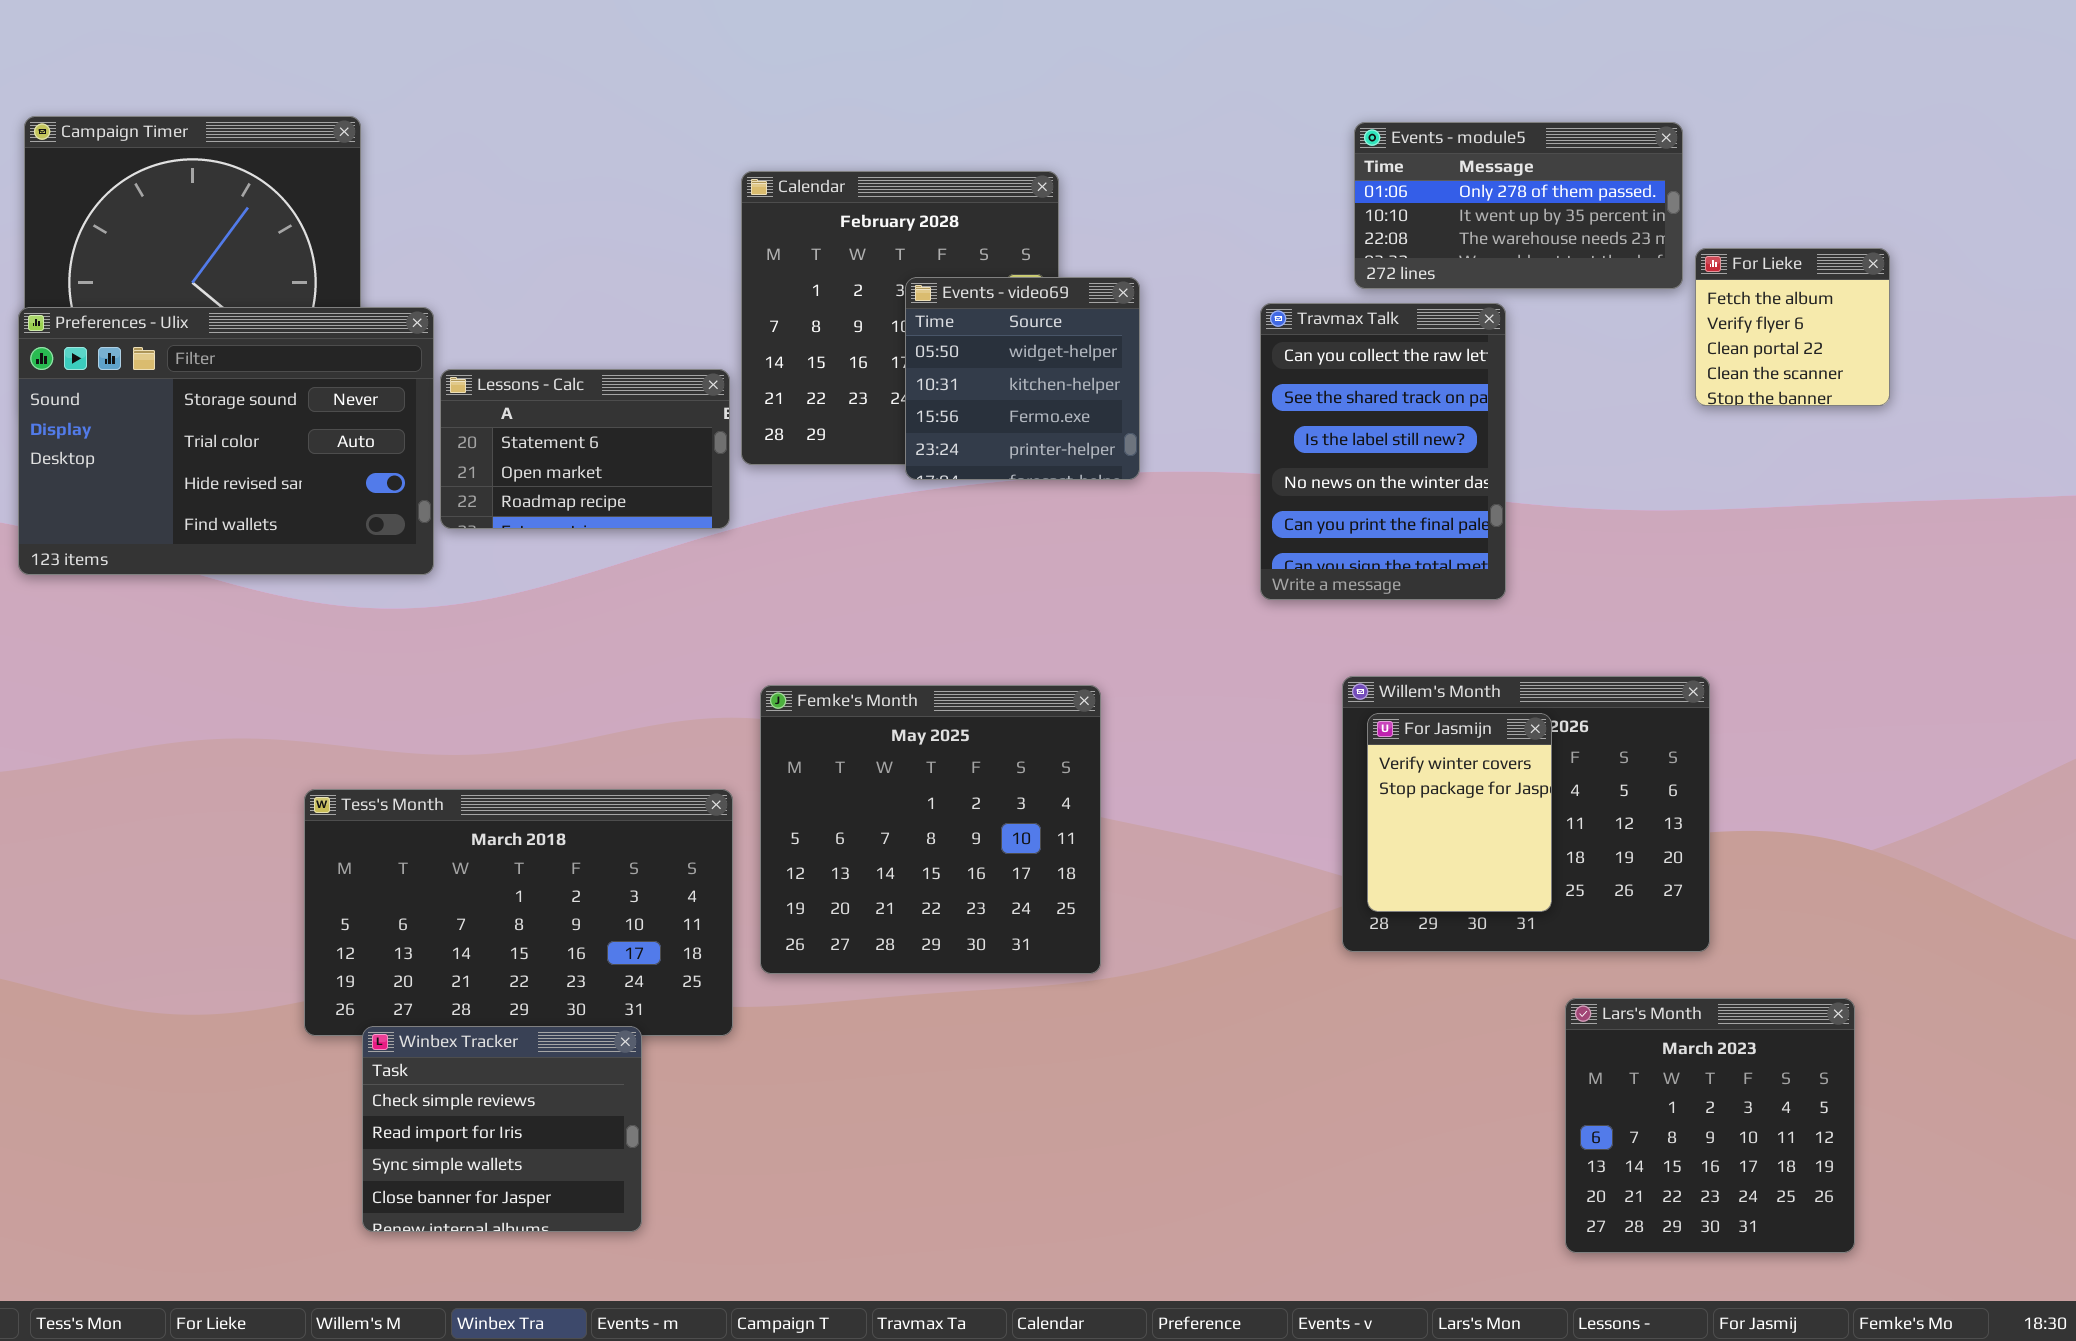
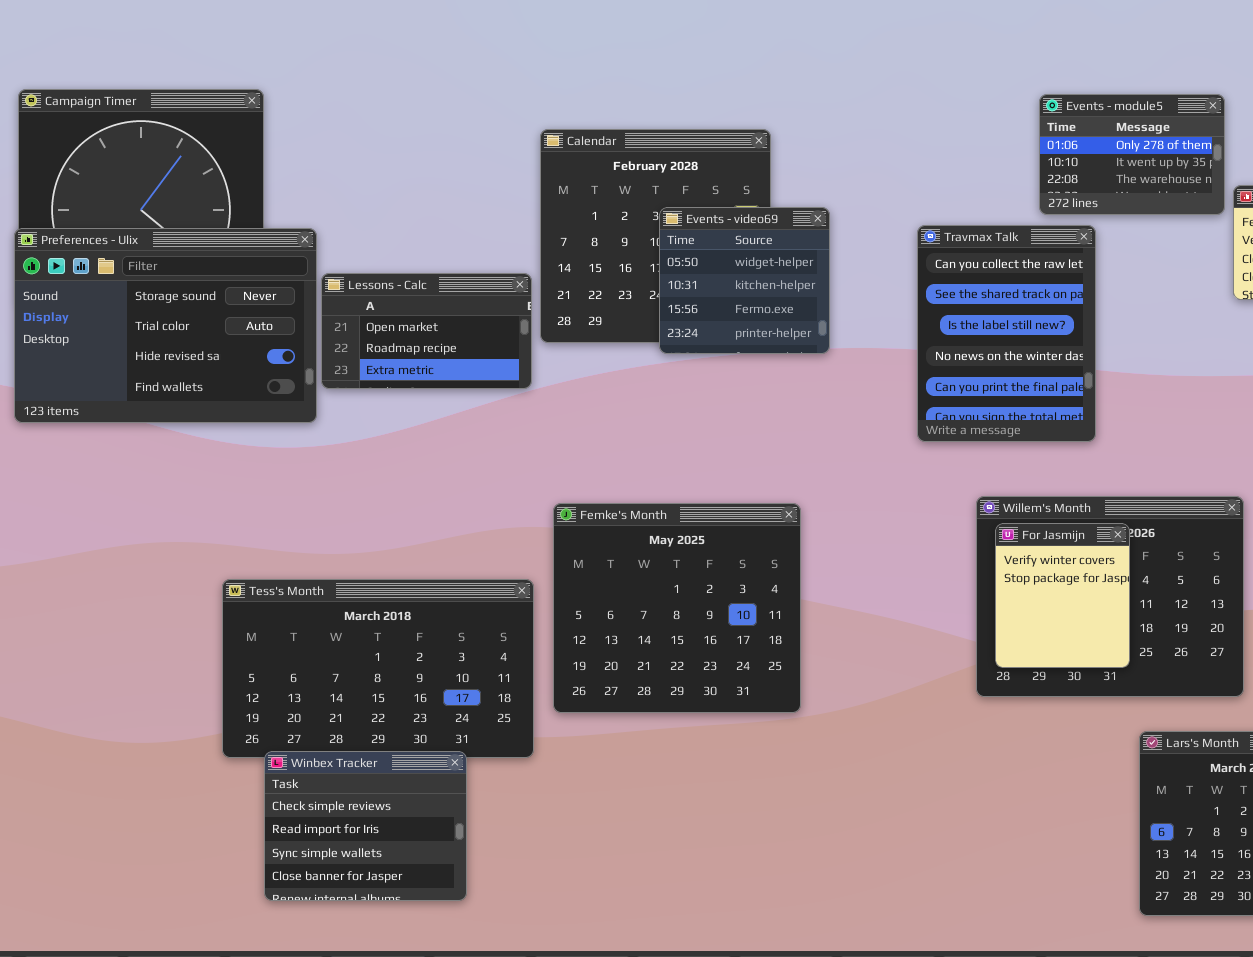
Events - module5: [1354,122,1683,289] -> [1039,94,1225,215], resized
Lessons - Calc: [440,369,730,529] -> [321,273,532,389], scrolled down 1 row

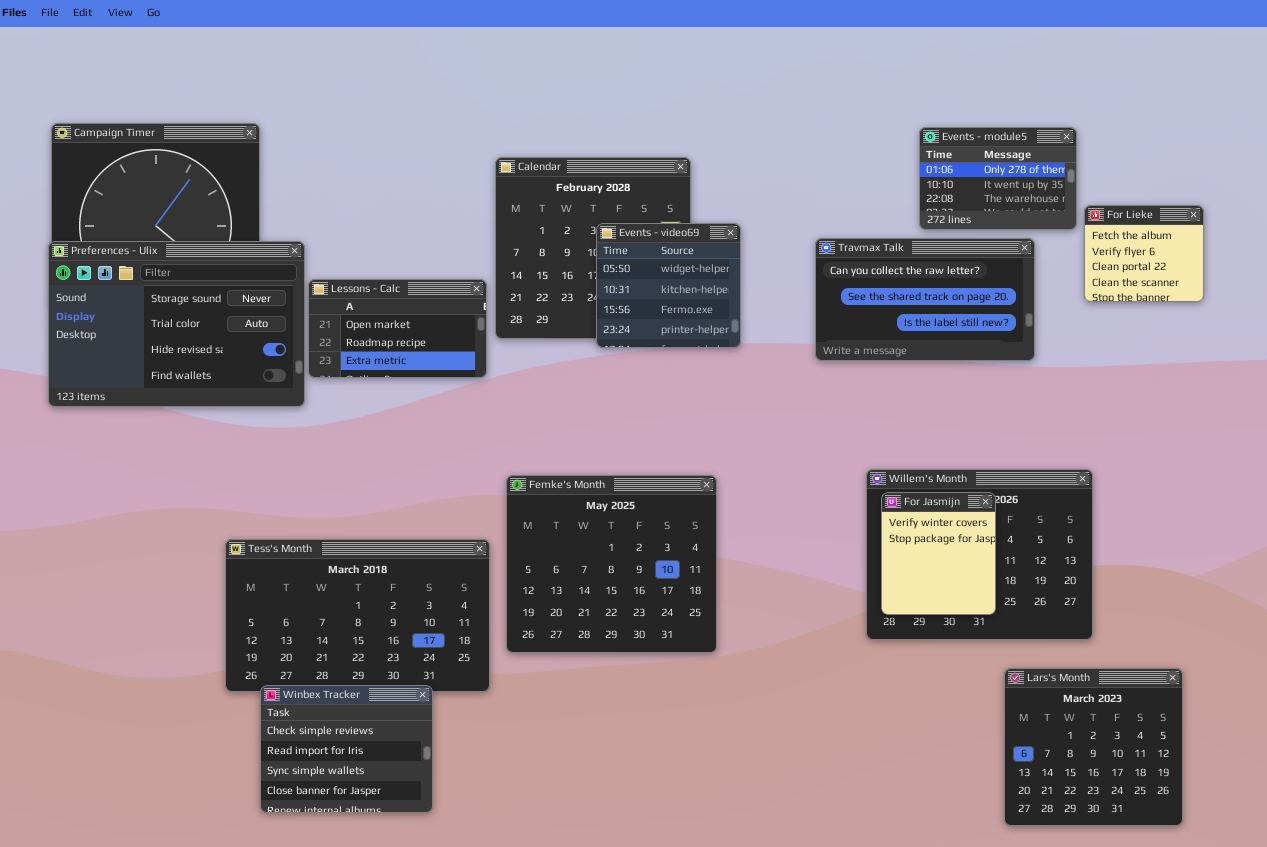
Travmax Talk: [917,225,1096,442] -> [815,238,1035,361], resized

